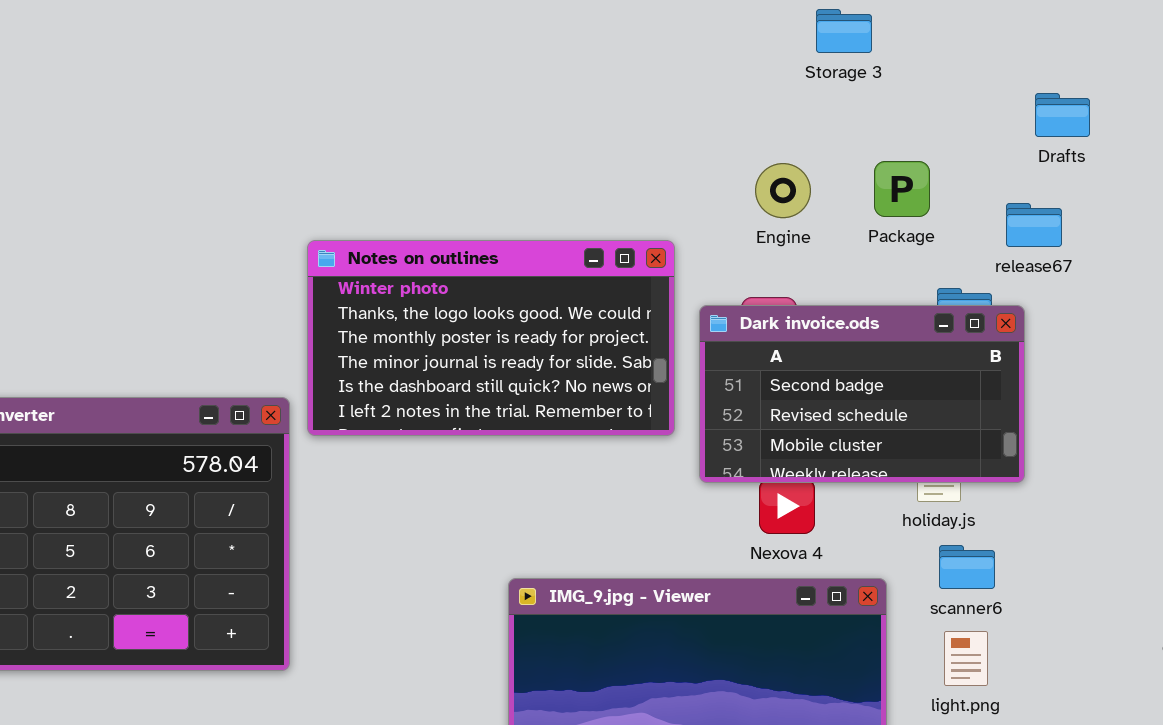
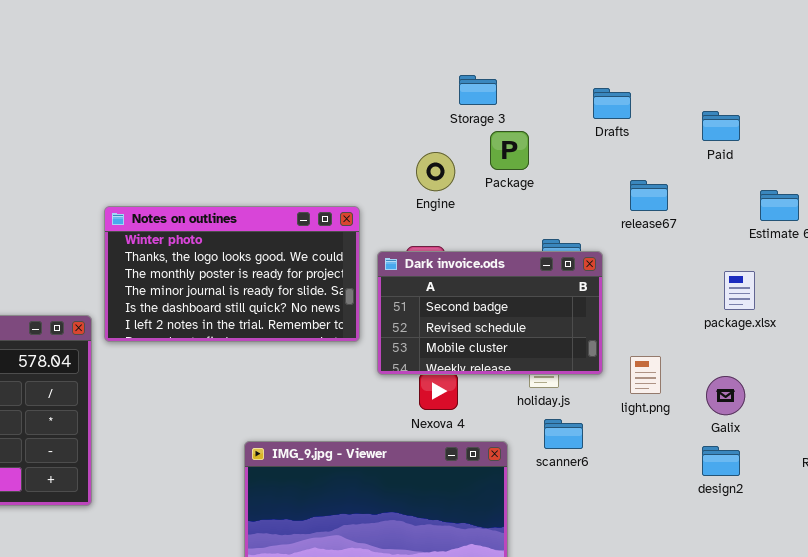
Storage 3: [816,9,872,53] -> [459,75,497,105], moved
Drafts: [1035,93,1090,137] -> [593,88,631,119], moved
Package: [874,161,930,217] -> [490,131,529,170], moved
release67: [1006,203,1062,247] -> [630,180,668,211], moved
light.png: [944,631,988,686] -> [630,356,661,394], moved

